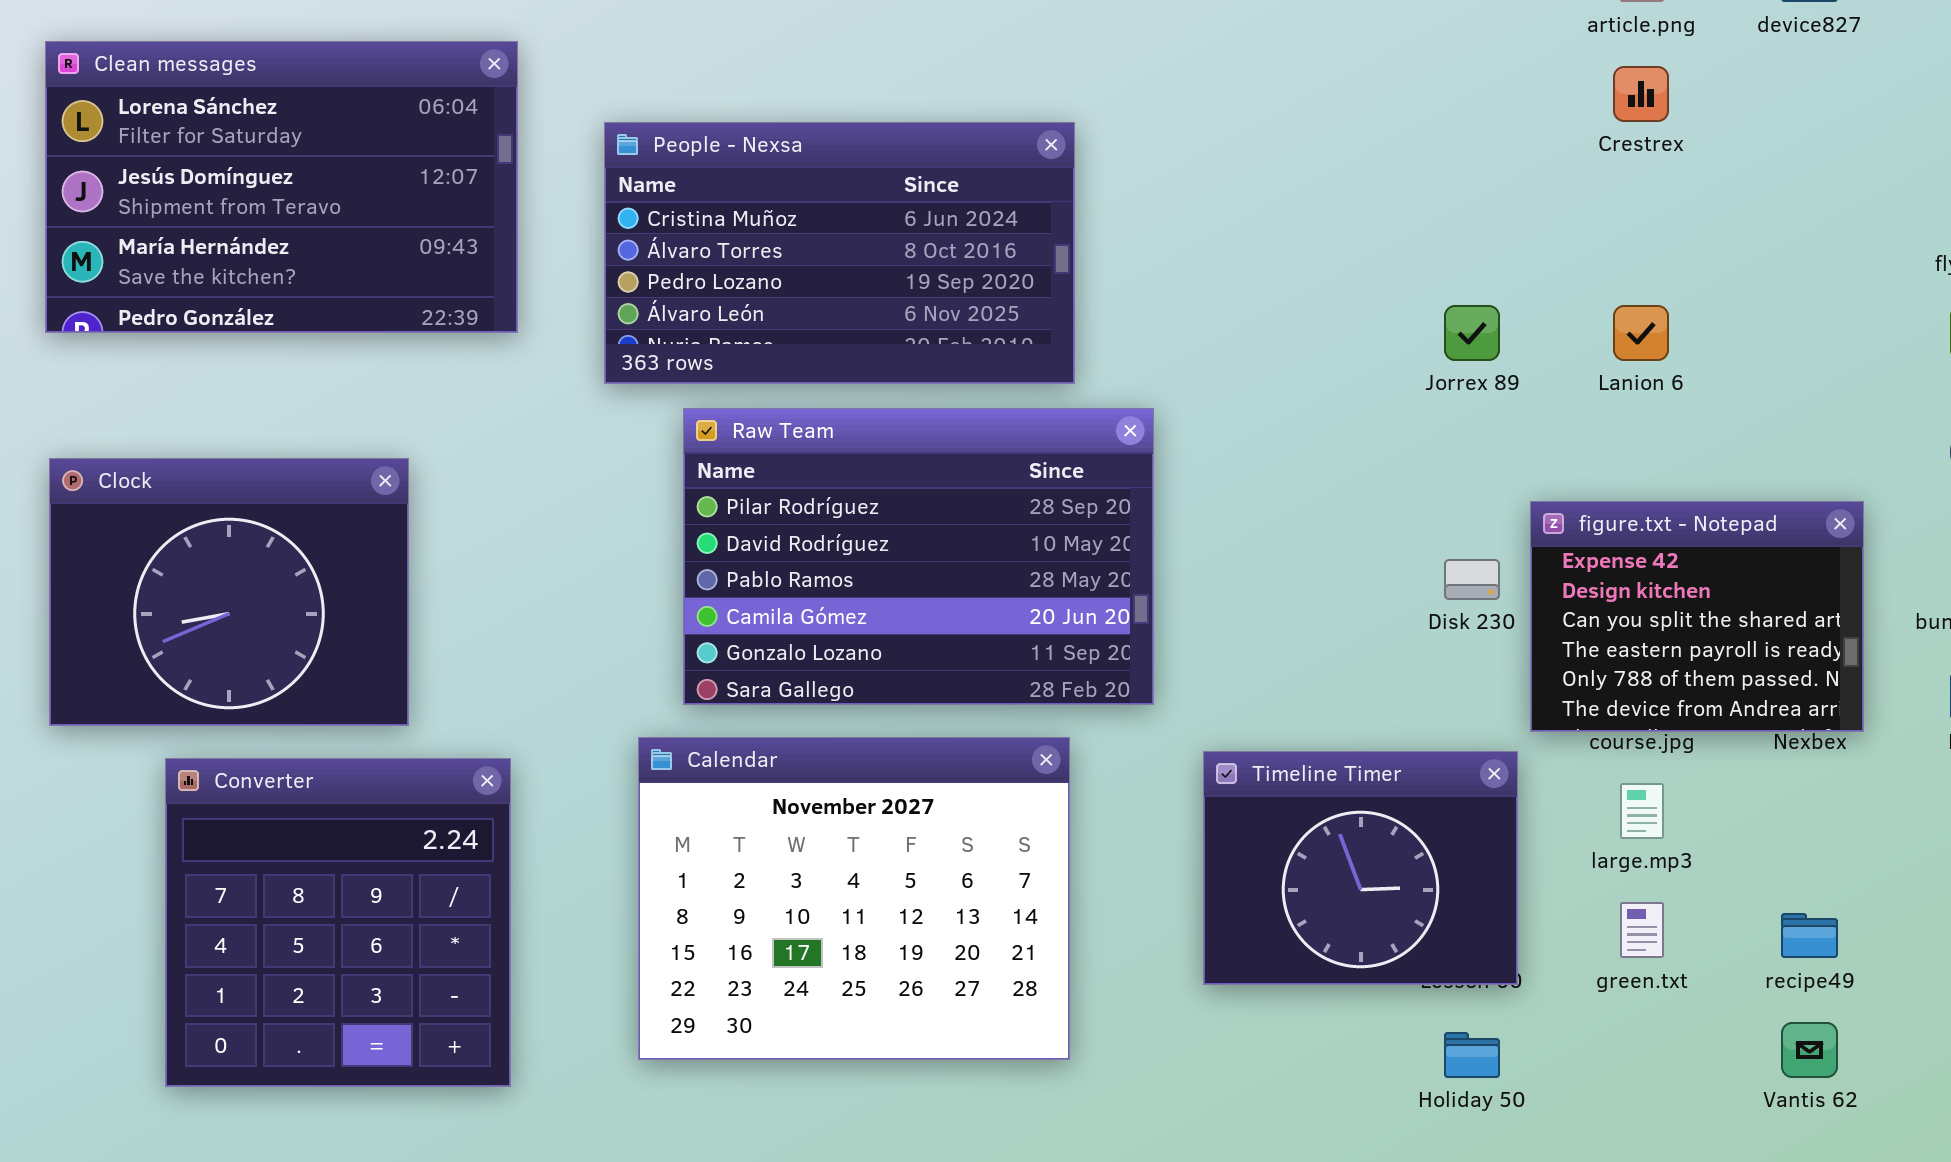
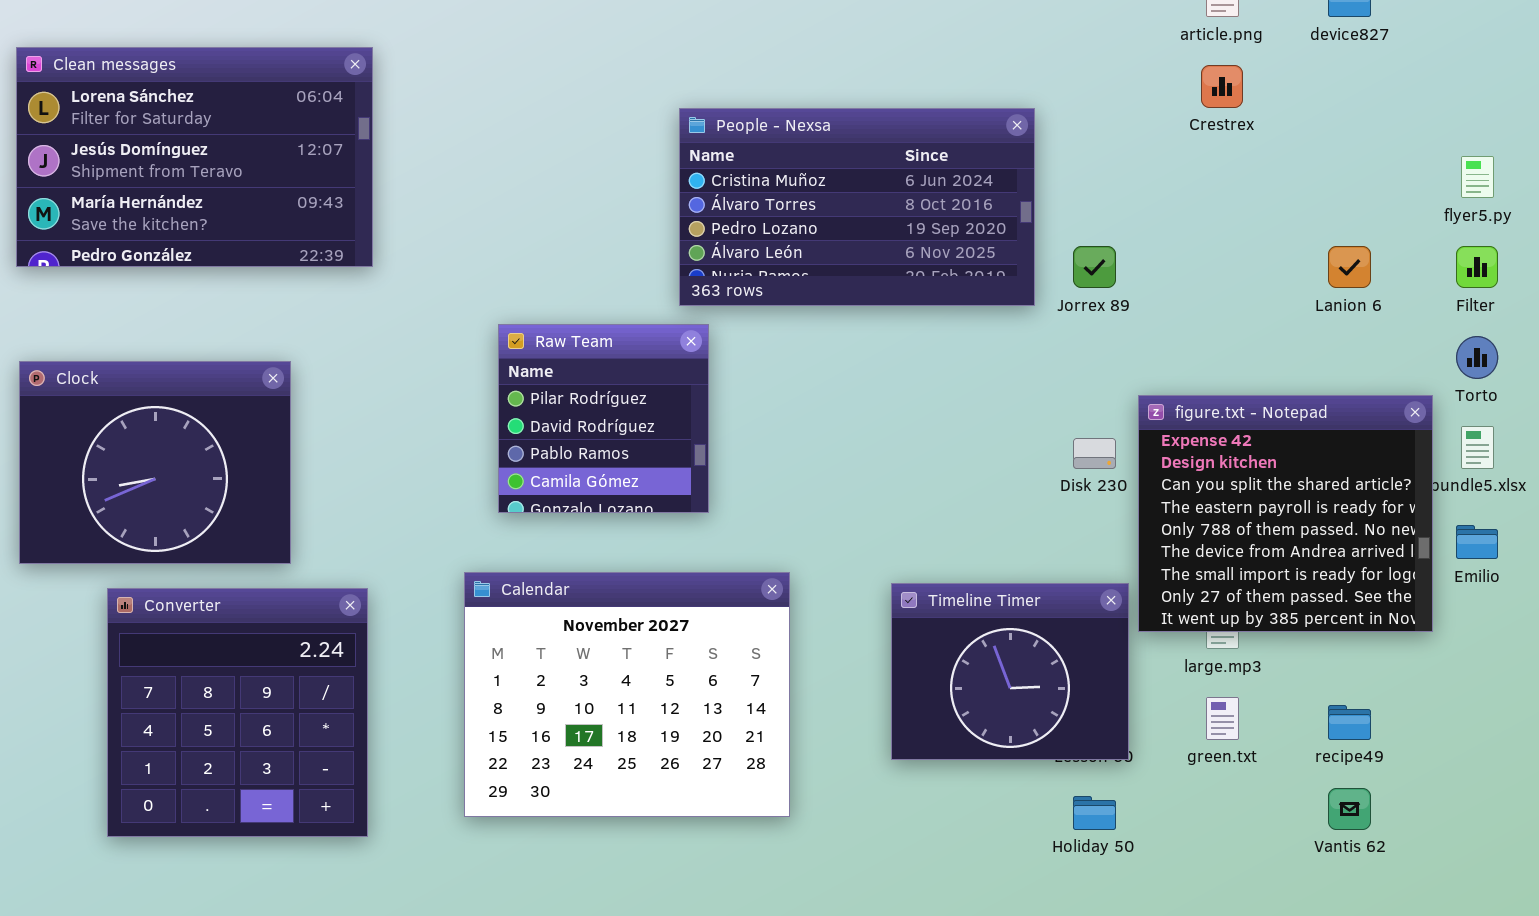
People - Nexsa: [604,122,1075,384] -> [679,108,1035,306], moved
Lanion 6: [1613,305,1669,361] -> [1328,246,1371,288], moved
Raw Team: [683,408,1154,705] -> [498,324,709,513], resized
figure.txt - Notepad: [1530,501,1864,732] -> [1138,395,1433,632], resized

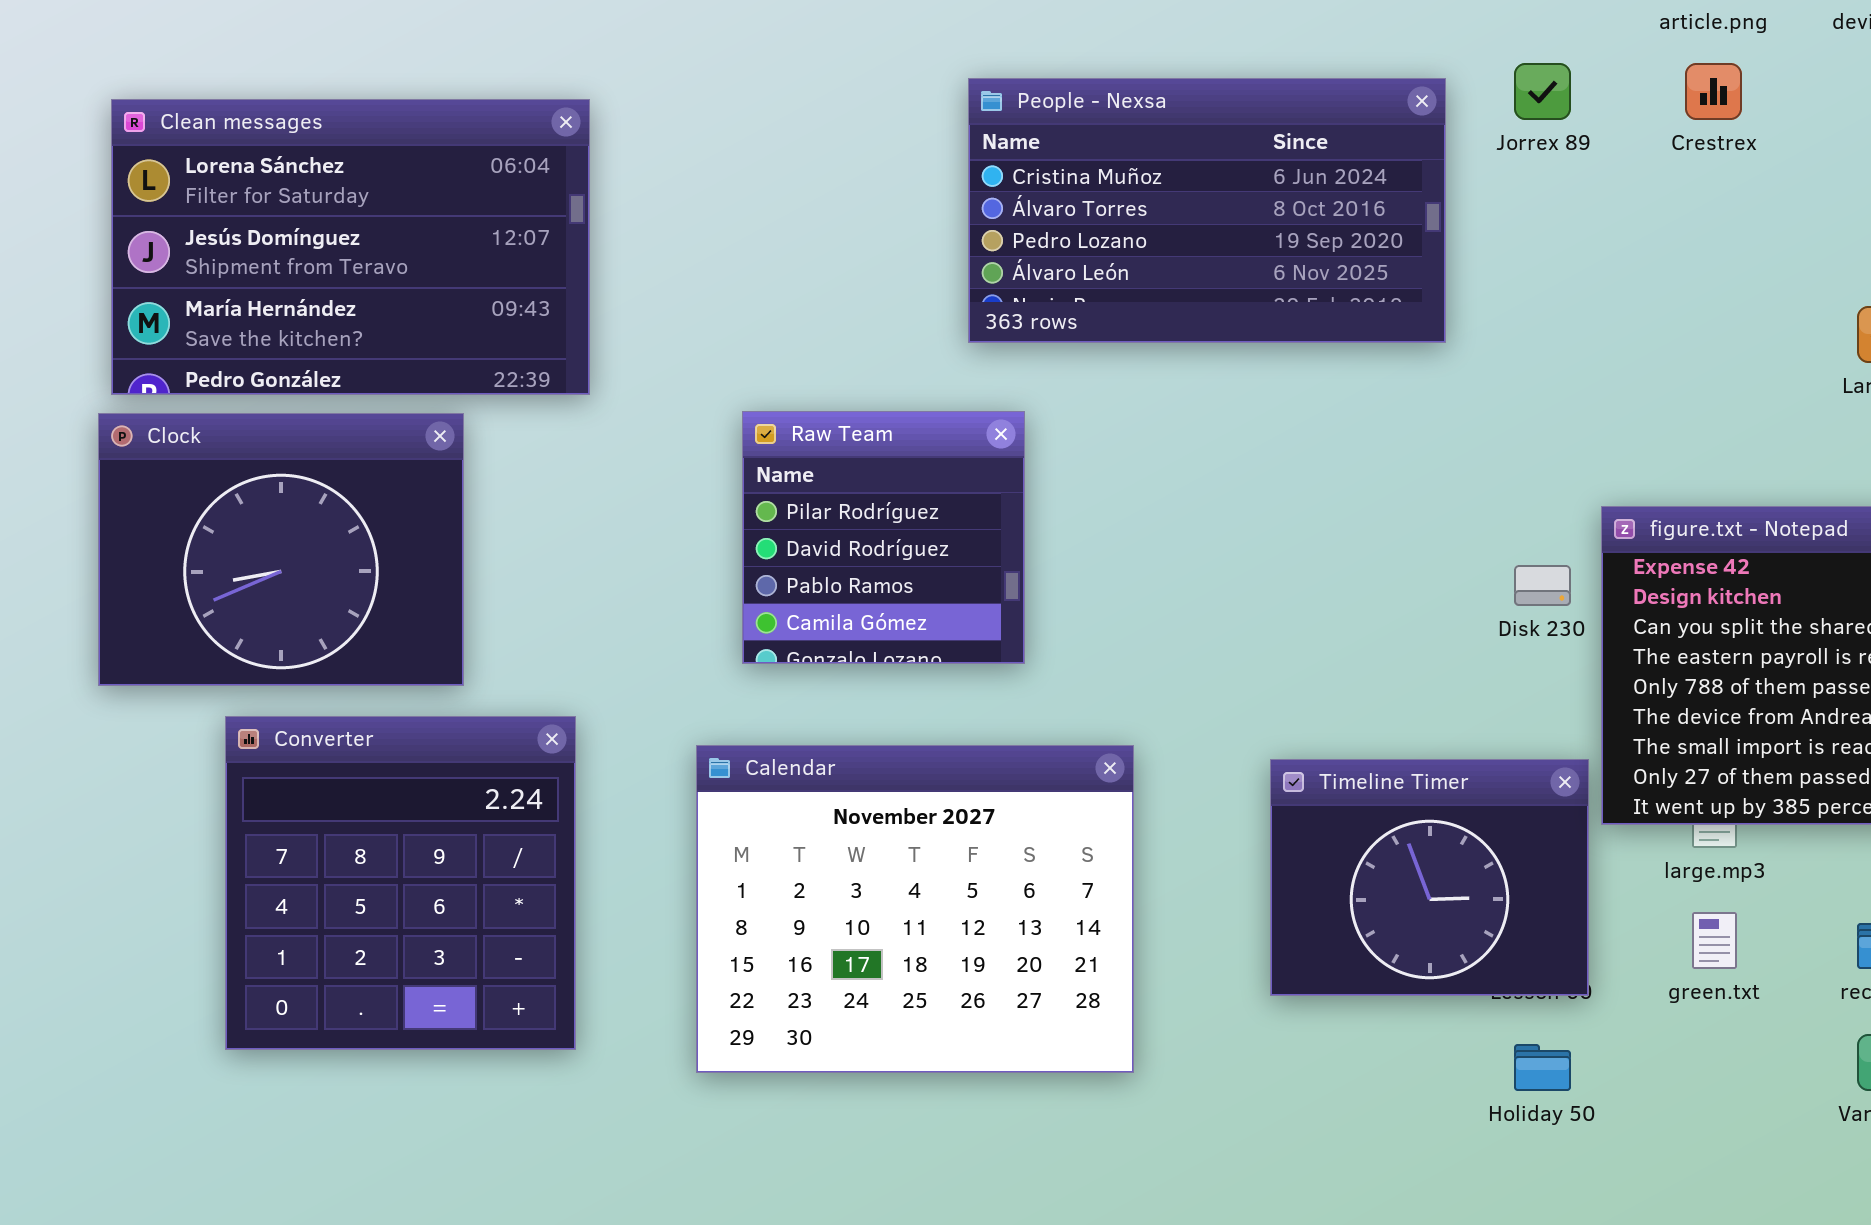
Clean messages: [16,47,373,267] -> [111,99,590,395], moved
People - Nexsa: [679,108,1035,306] -> [968,78,1446,343], moved
Jorrex 89: [1073,246,1116,288] -> [1514,63,1571,120], moved
Clock: [19,361,291,564] -> [98,413,464,686], moved
Converter: [107,588,368,837] -> [225,716,576,1050], moved

